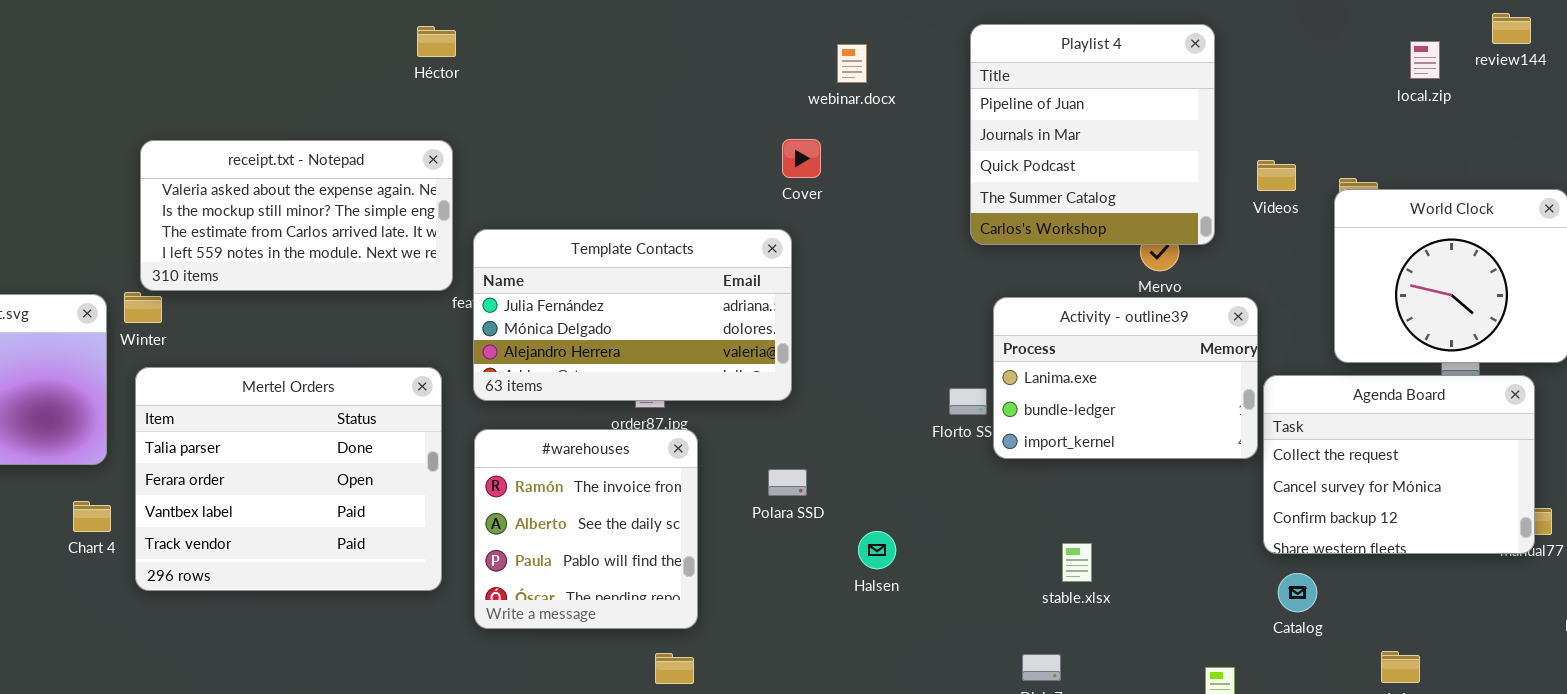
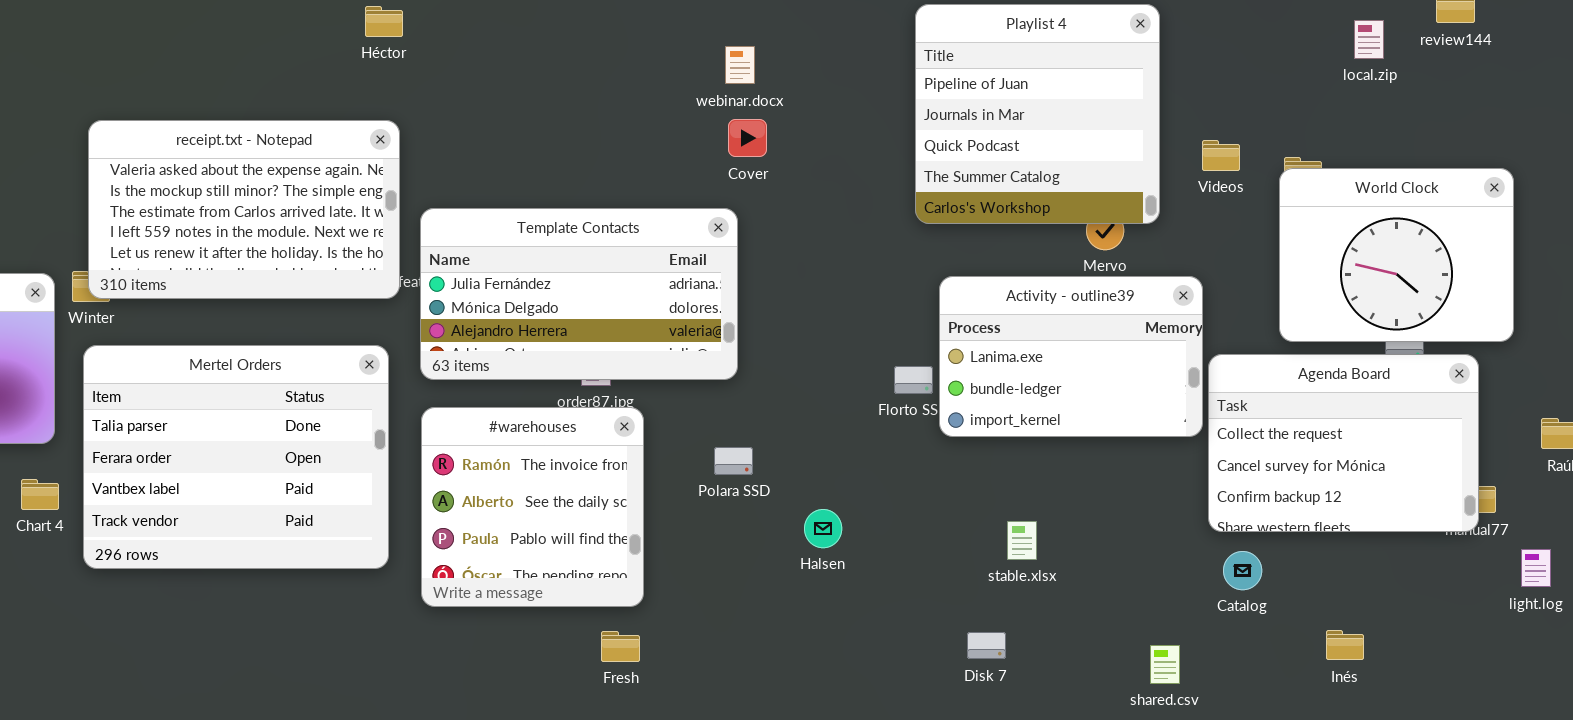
webinar.docx: [837,44,867,83] -> [725,46,755,84], moved
receipt.txt - Notepad: [140,140,453,291] -> [88,120,400,299], resized

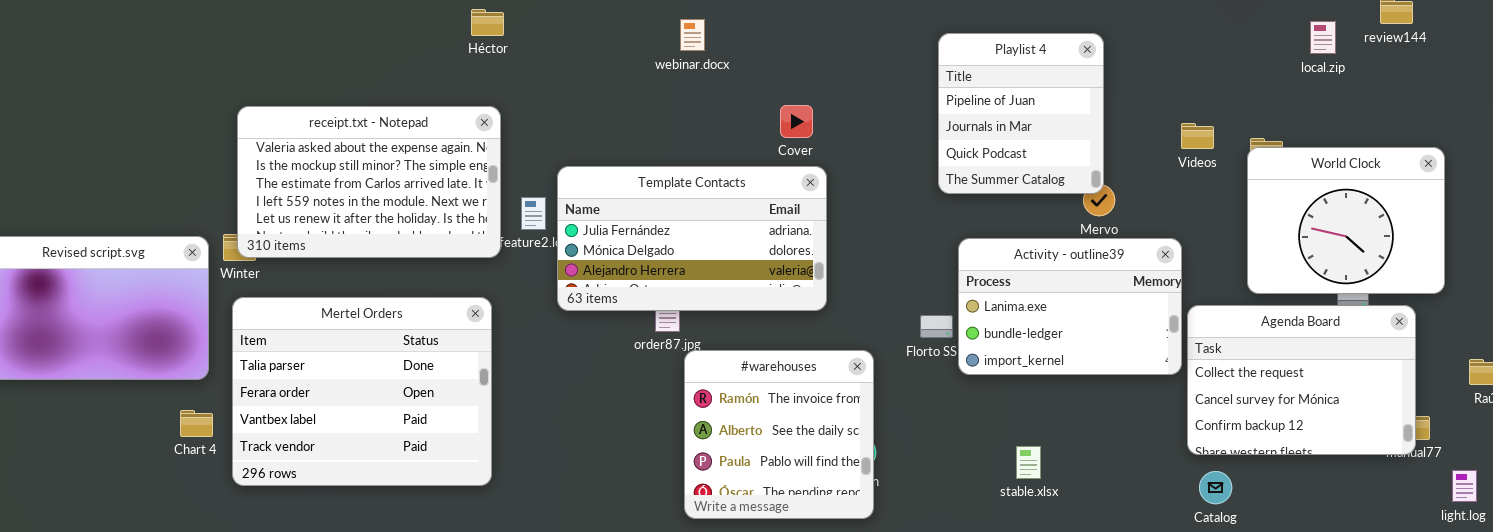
Playlist 4: [915,4,1160,224] -> [938,33,1104,194], resized
webinar.docx: [725,46,755,84] -> [680,19,705,51], moved
Template Contacts: [420,208,738,380] -> [557,166,827,311], moved
#warehouses: [421,407,644,607] -> [684,350,874,519], moved

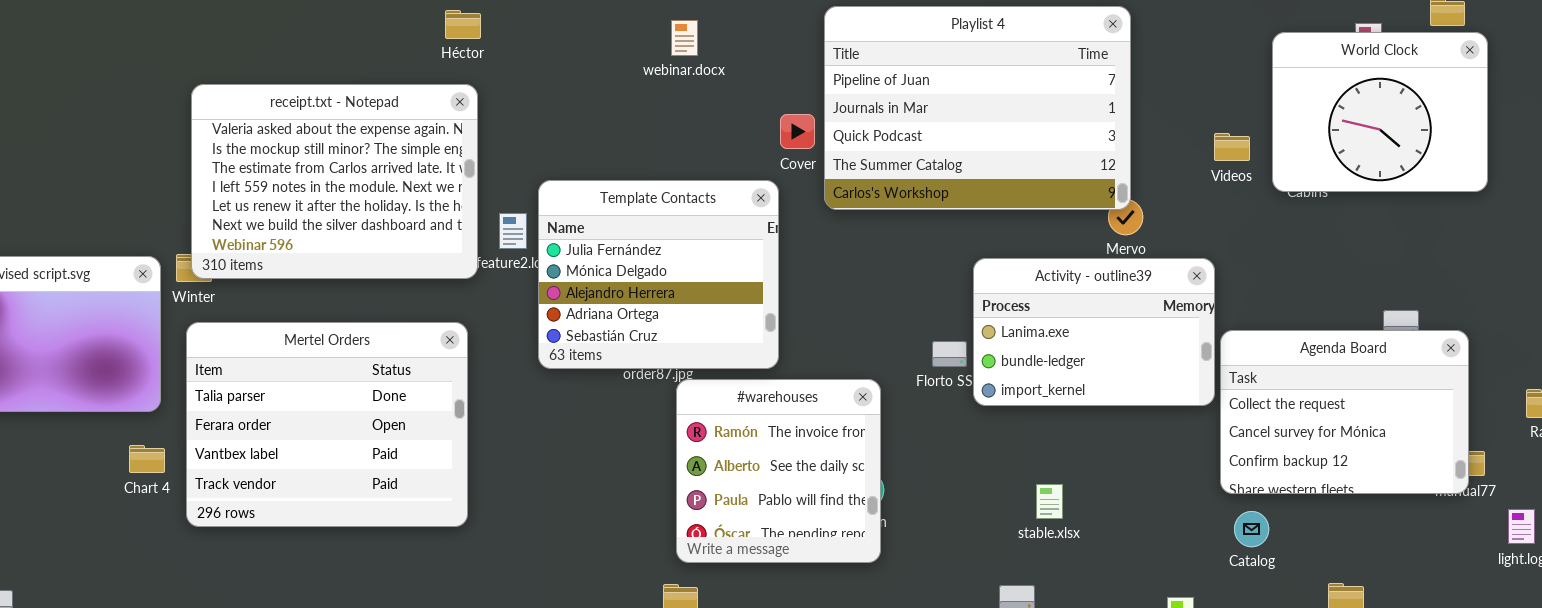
Playlist 4: [938,33,1104,194] -> [824,6,1131,210], resized
receipt.txt - Notepad: [237,106,501,258] -> [191,84,478,279], resized
World Clock: [1247,147,1445,294] -> [1272,32,1488,192], moved
Template Contacts: [557,166,827,311] -> [538,180,779,369], resized

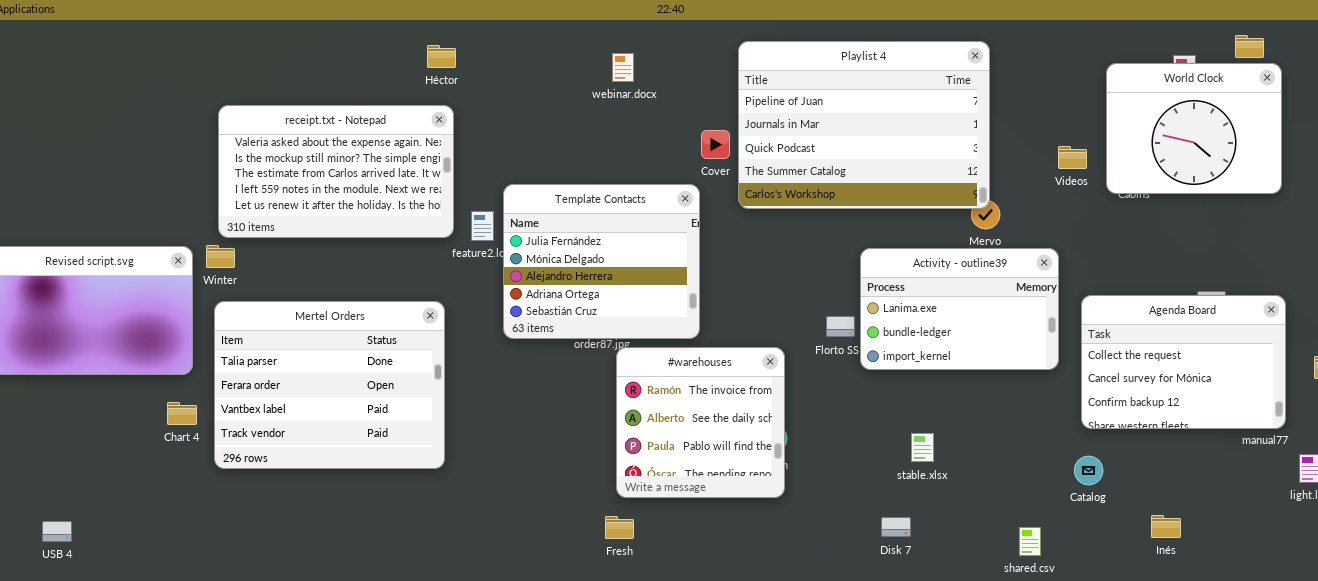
receipt.txt - Notepad: [191,84,478,279] -> [218,105,454,238], resized
Agenda Board: [1220,330,1469,494] -> [1081,295,1286,429], moved

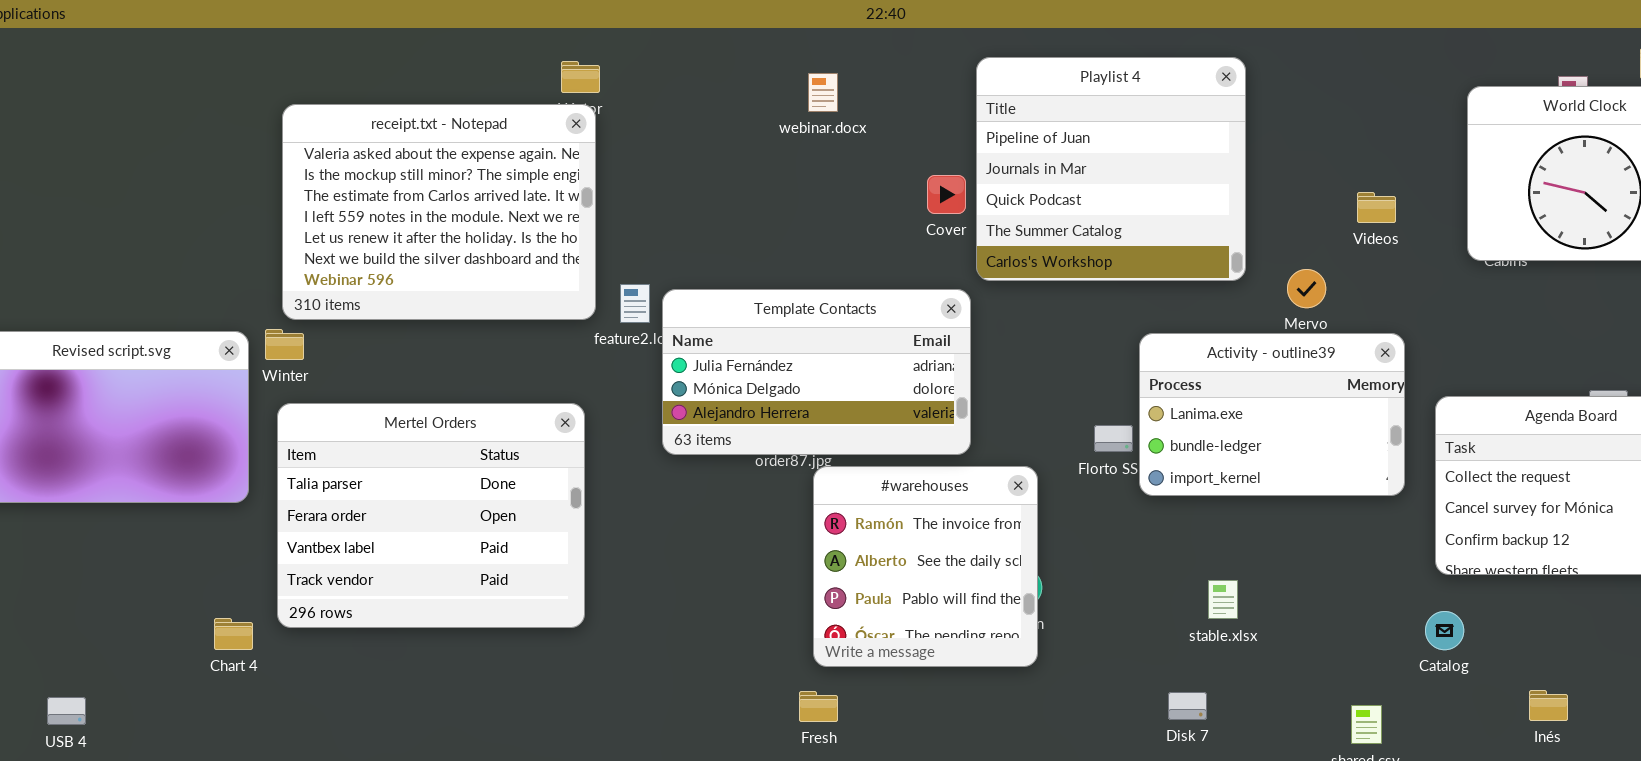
Playlist 4: [738,41,990,209] -> [976,57,1246,281], resized
receipt.txt - Notepad: [218,105,454,238] -> [282,104,596,320], resized
Videos: [1058,146,1087,169] -> [1357,192,1396,223], moved
Template Contacts: [503,184,700,339] -> [662,289,971,455], resized
Chart 4: [167,402,197,425] -> [214,618,253,650], moved

